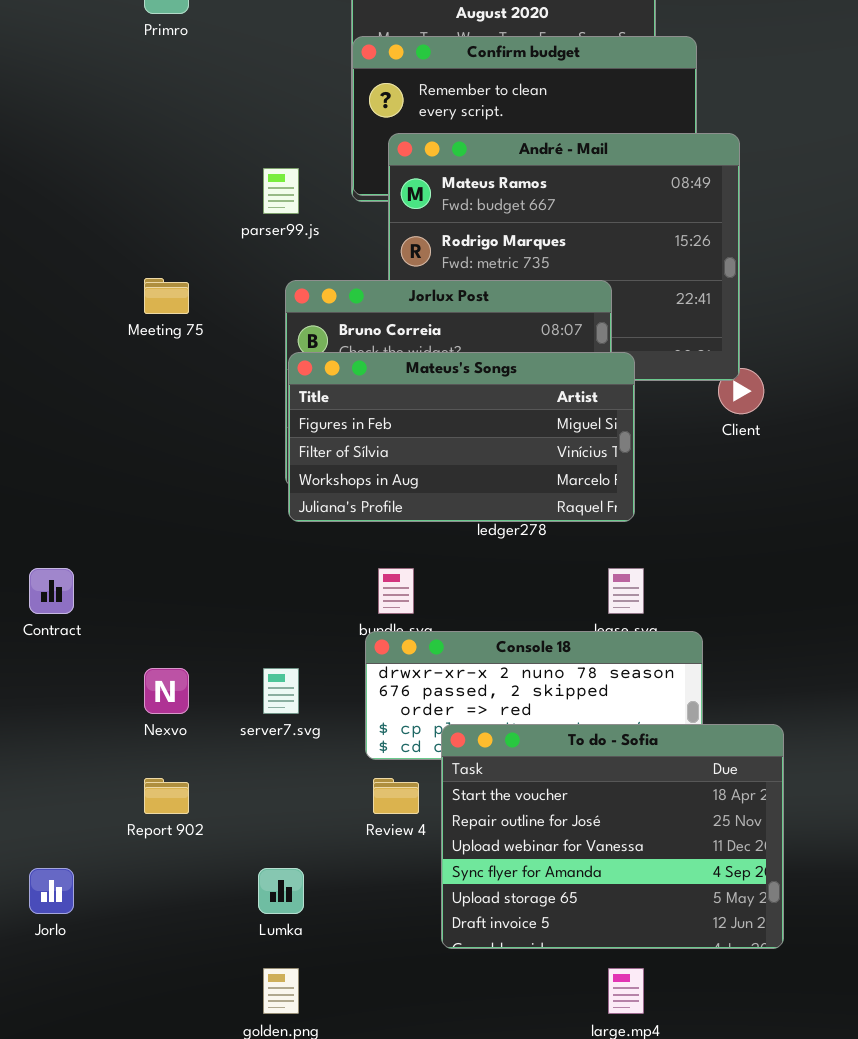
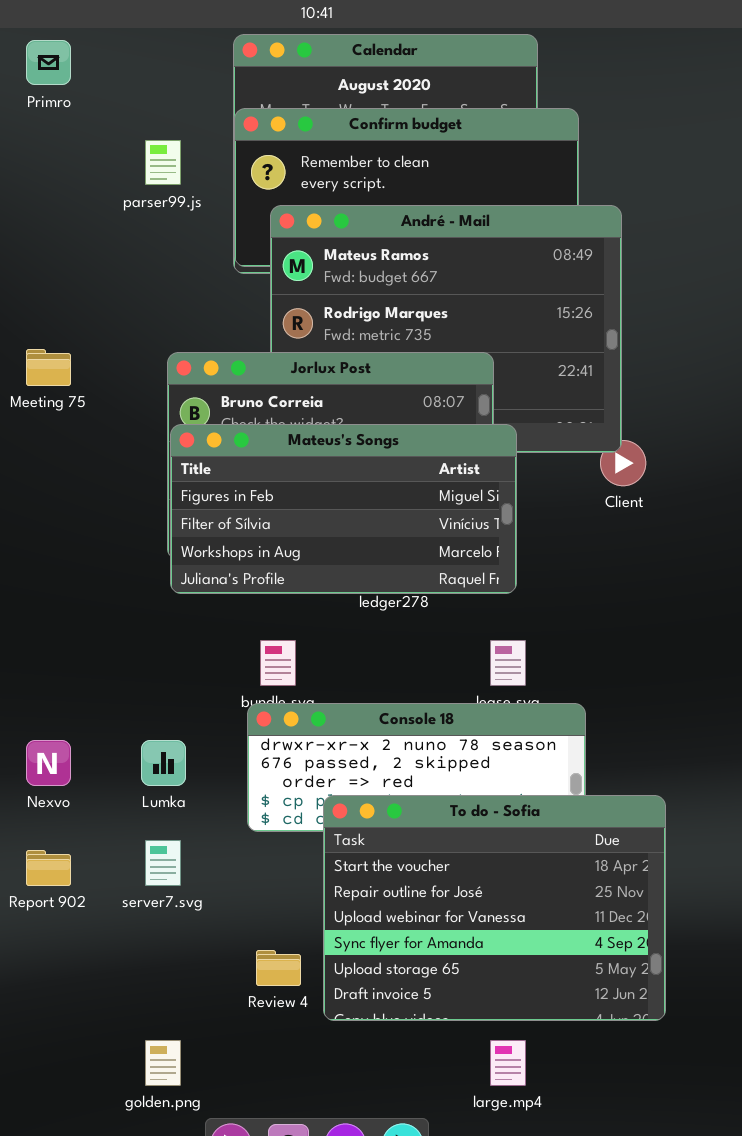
parser99.js: [263,168,299,214] -> [145,140,181,185], moved
server7.svg: [263,668,299,714] -> [145,840,181,886], moved
Review 4: [373,778,419,814] -> [256,950,301,986], moved
Lumka: [258,868,304,914] -> [141,740,186,786], moved

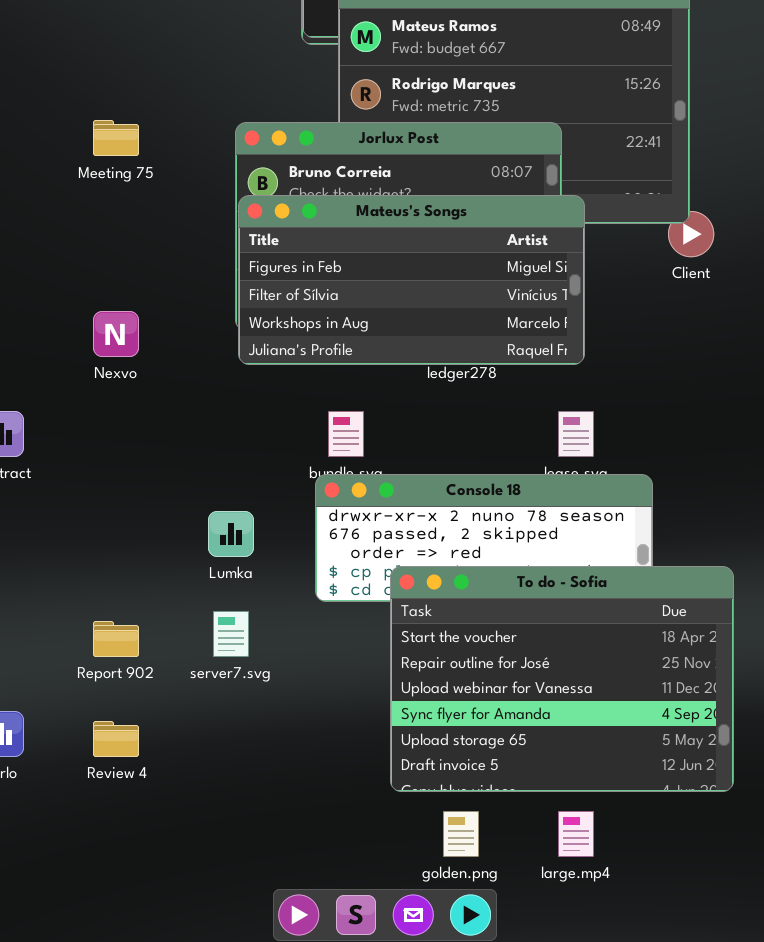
Nexvo: [26,740,71,786] -> [93,311,139,357], moved
Review 4: [256,950,301,986] -> [93,721,139,757], moved
golden.png: [145,1040,181,1086] -> [443,811,479,857], moved

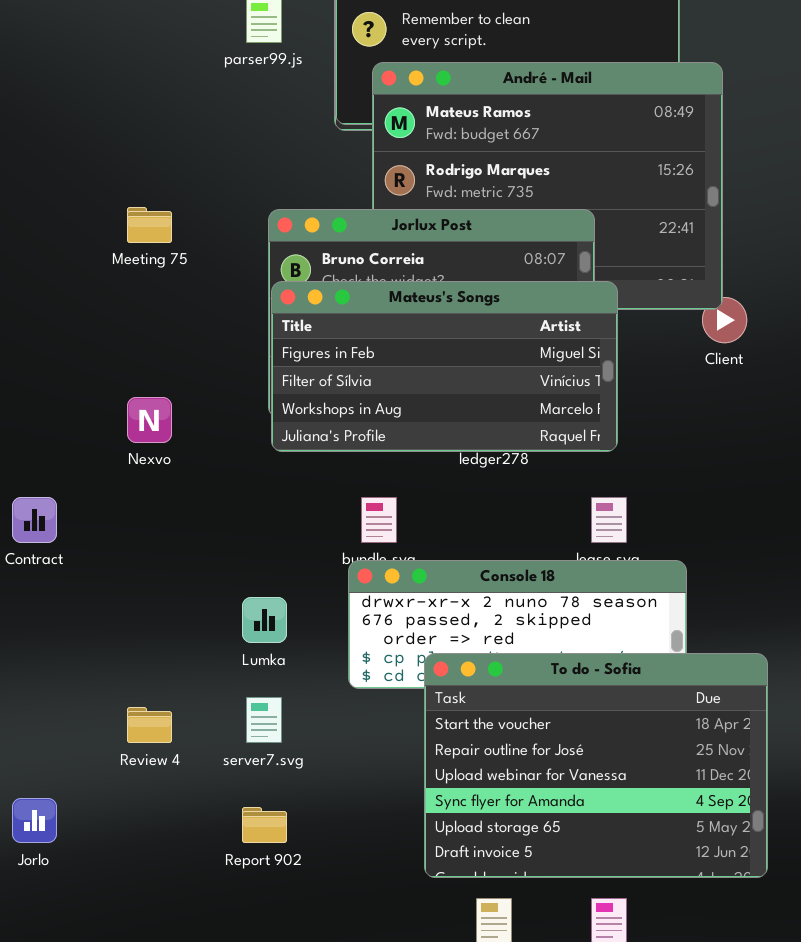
Report 902: [93,621,139,657] -> [242,807,287,843], moved
Review 4: [93,721,139,757] -> [127,707,172,743], moved

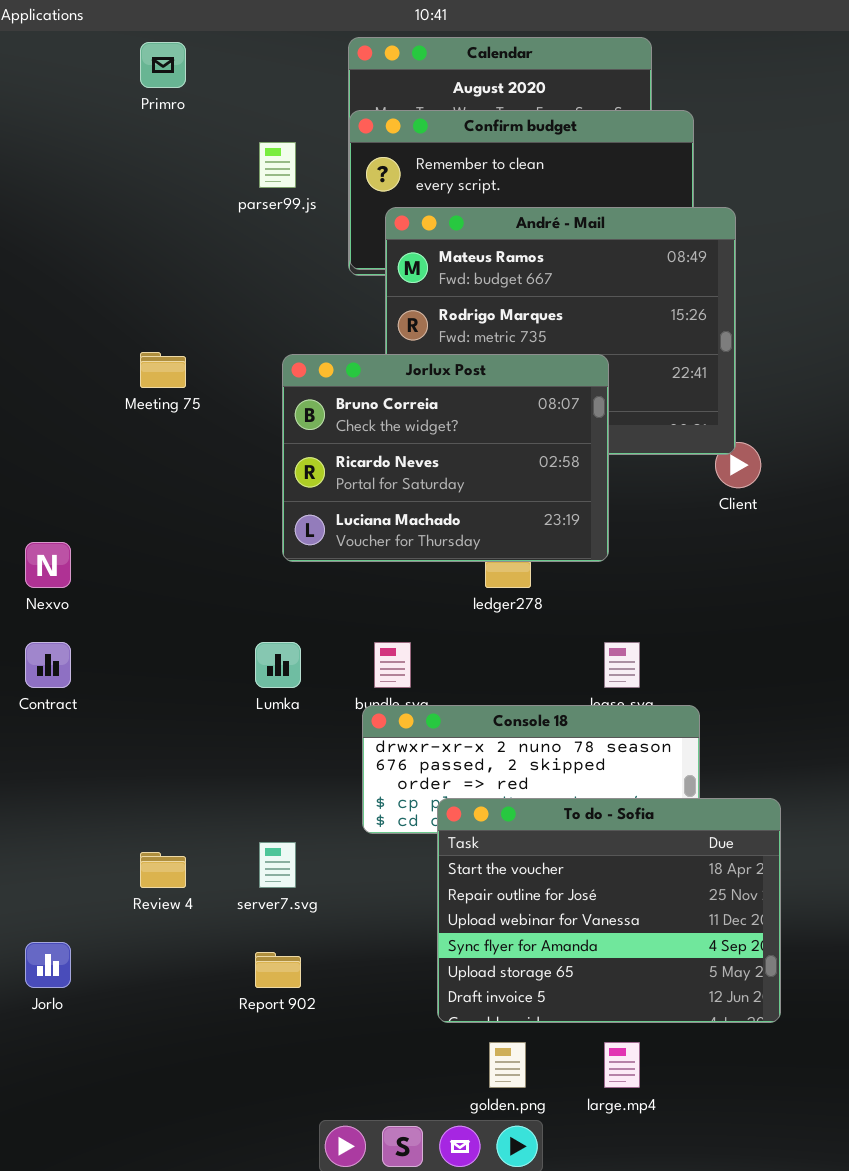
Mateus's Songs: [271,281,618,452] -> none, closed
Nexvo: [127,397,172,443] -> [25,542,71,588], moved
Lumka: [242,597,287,643] -> [255,642,301,688], moved

